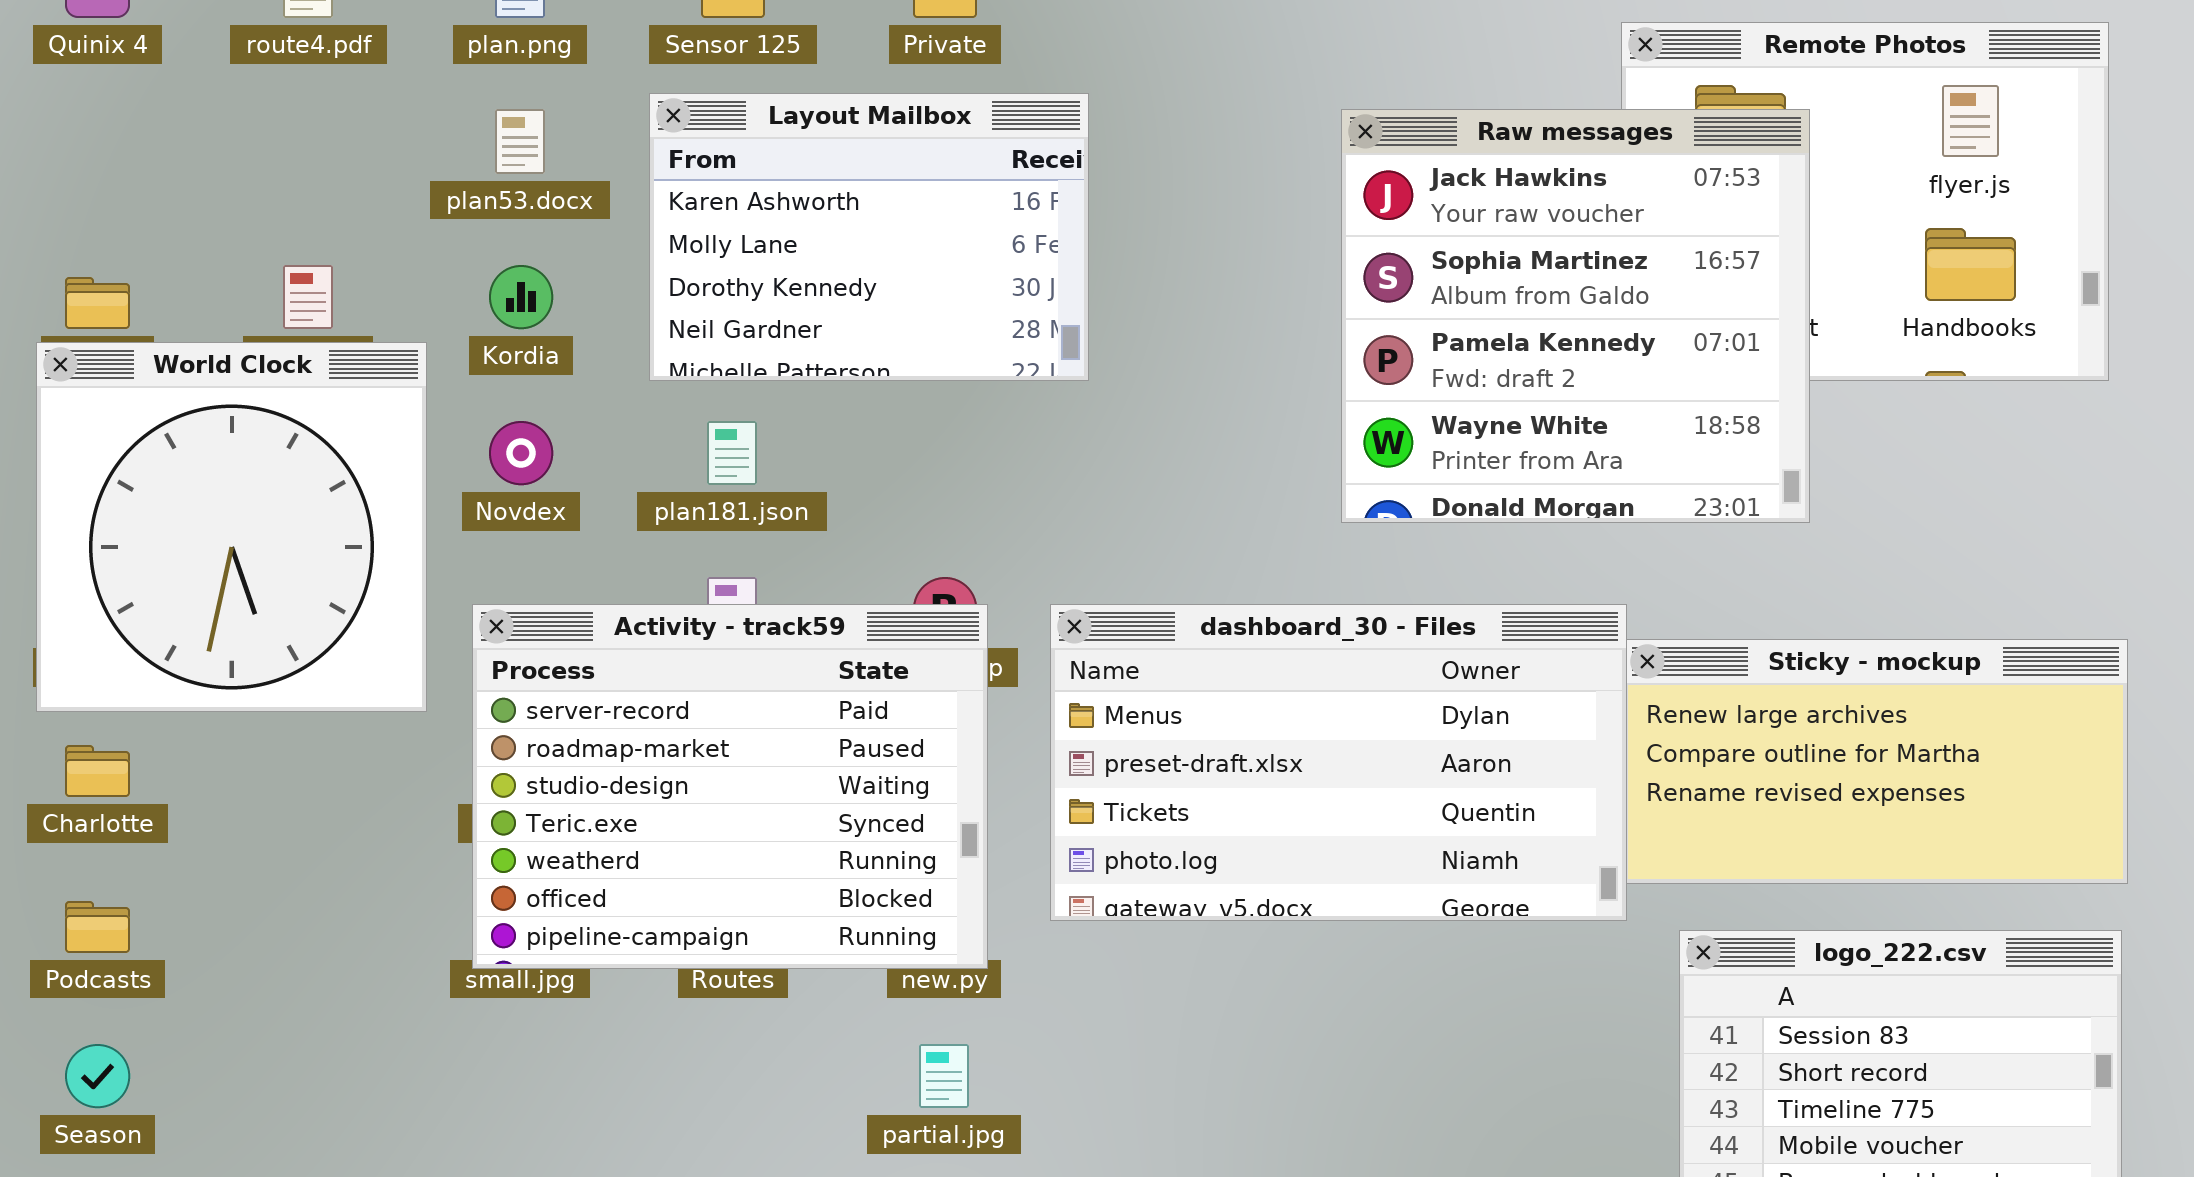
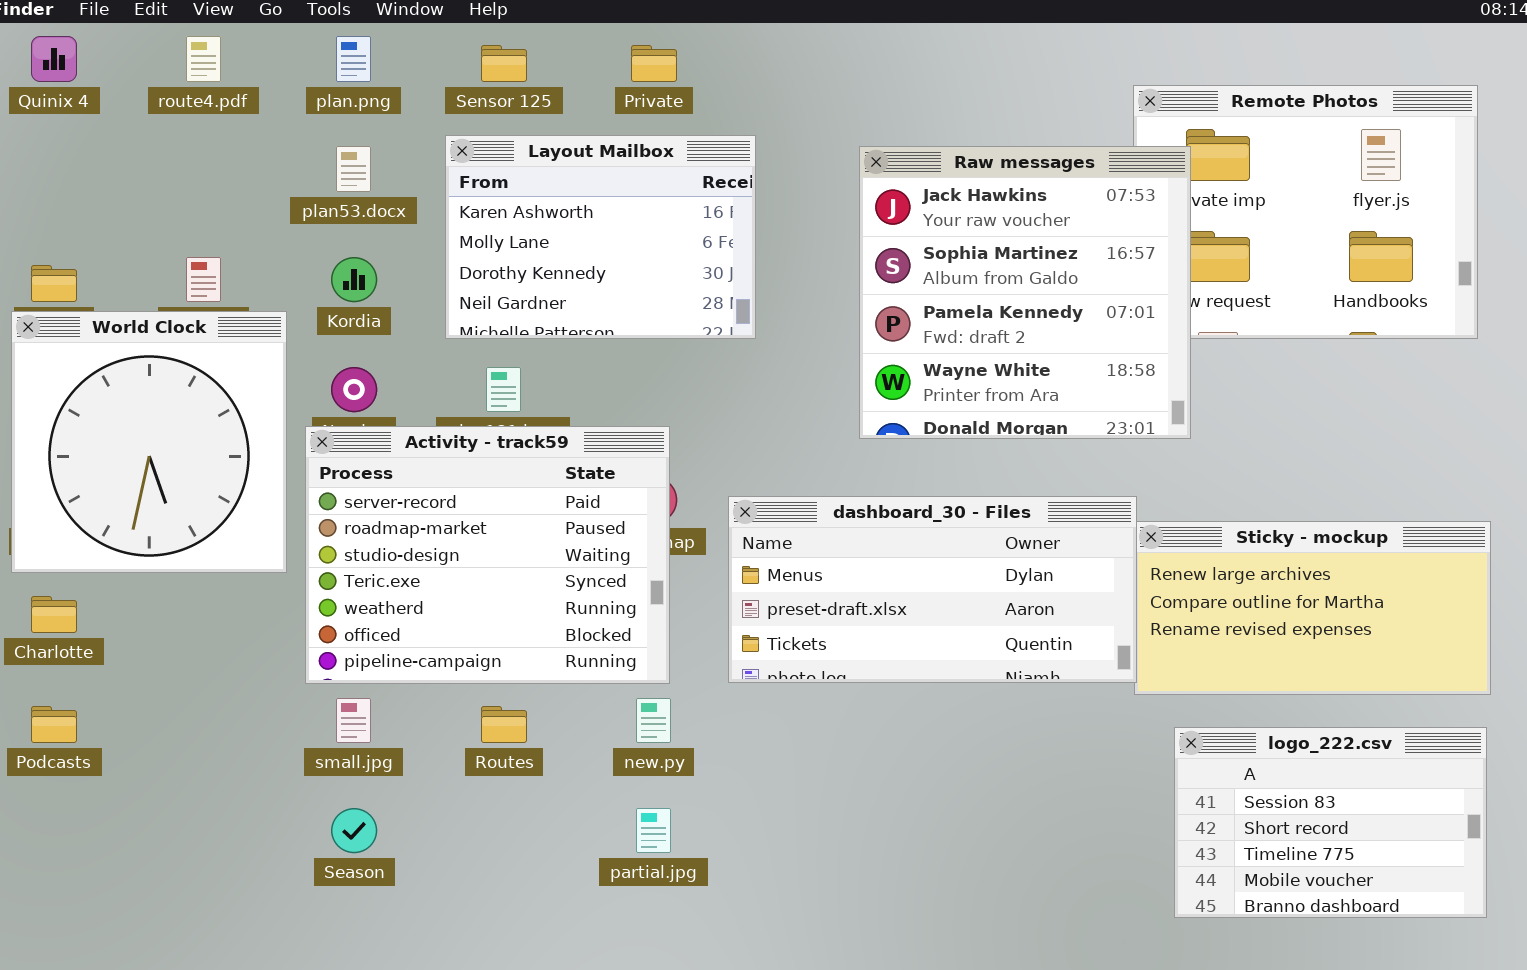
Raw messages: [1341,109,1810,523] -> [859,146,1191,439], moved
Activity - track59: [472,604,988,969] -> [305,426,670,684], moved
dashboard_30 - Files: [1050,604,1627,921] -> [728,496,1137,683], resized
Season: [65,1044,130,1108] -> [331,808,377,853], moved

